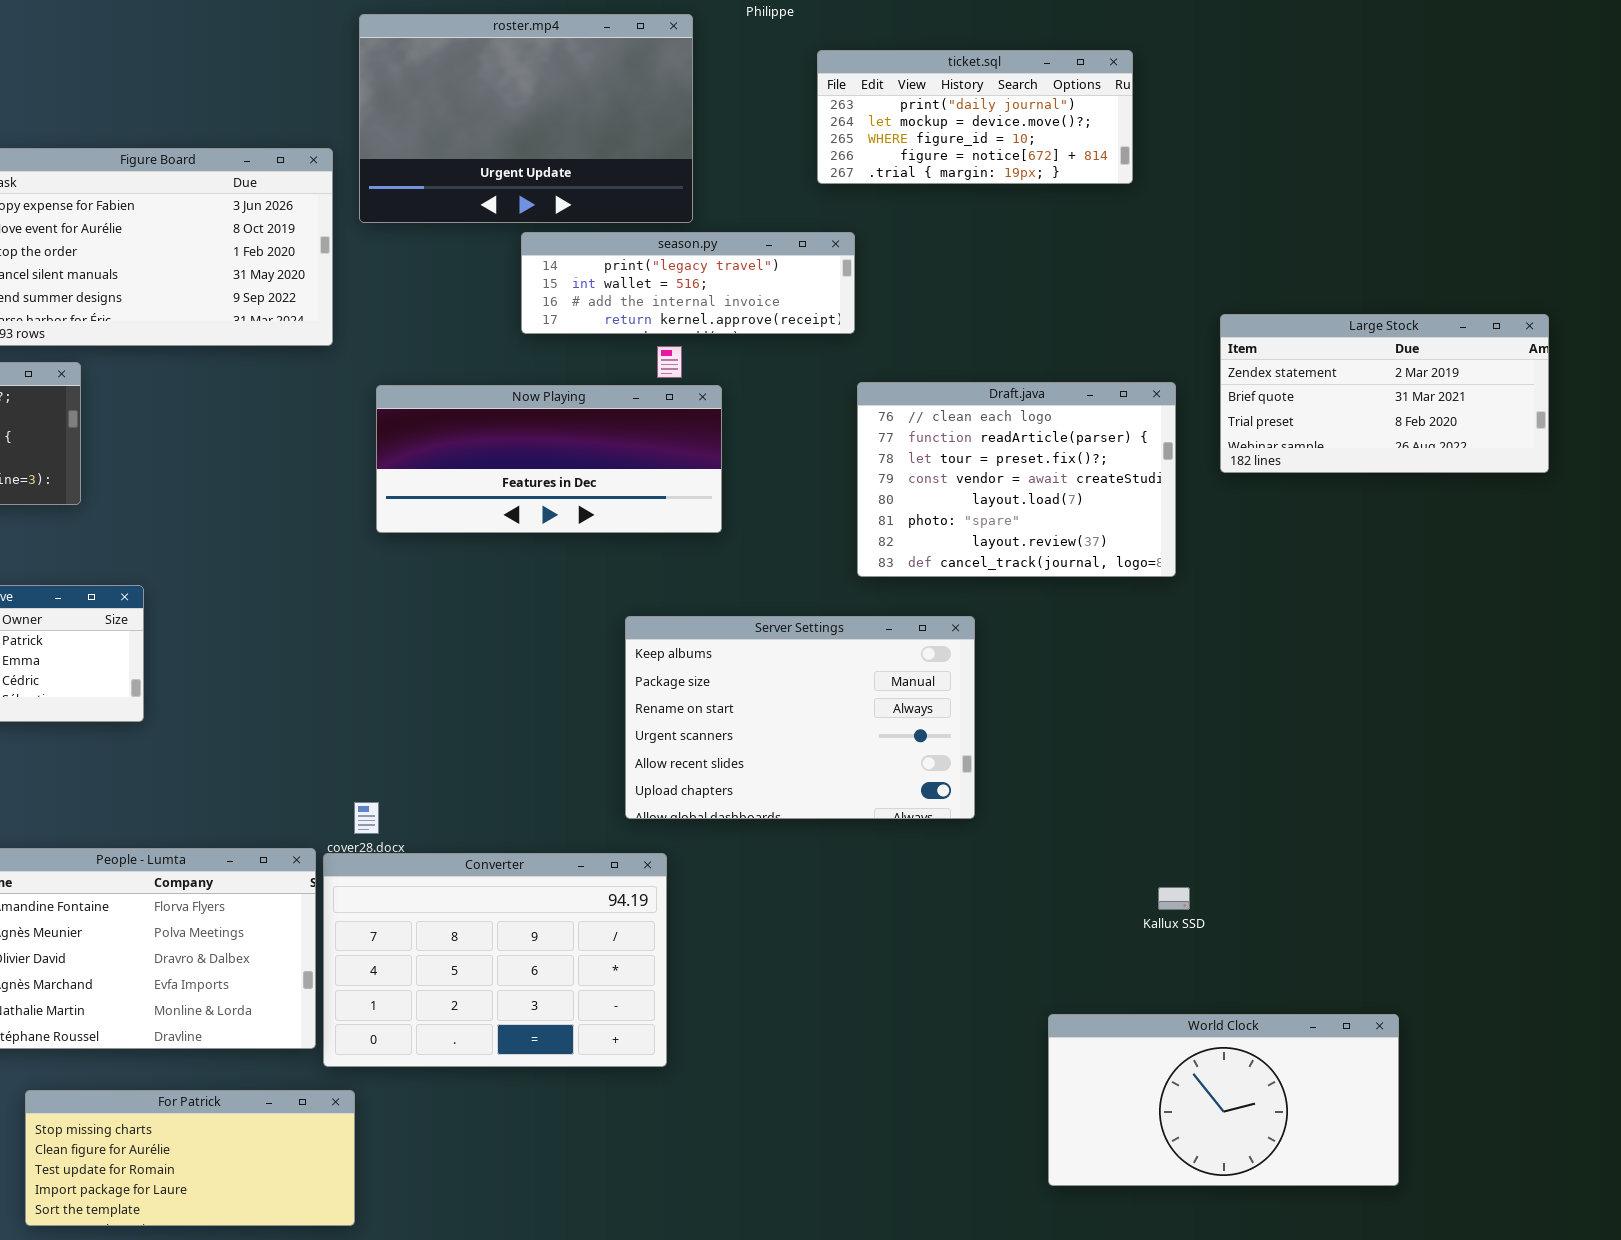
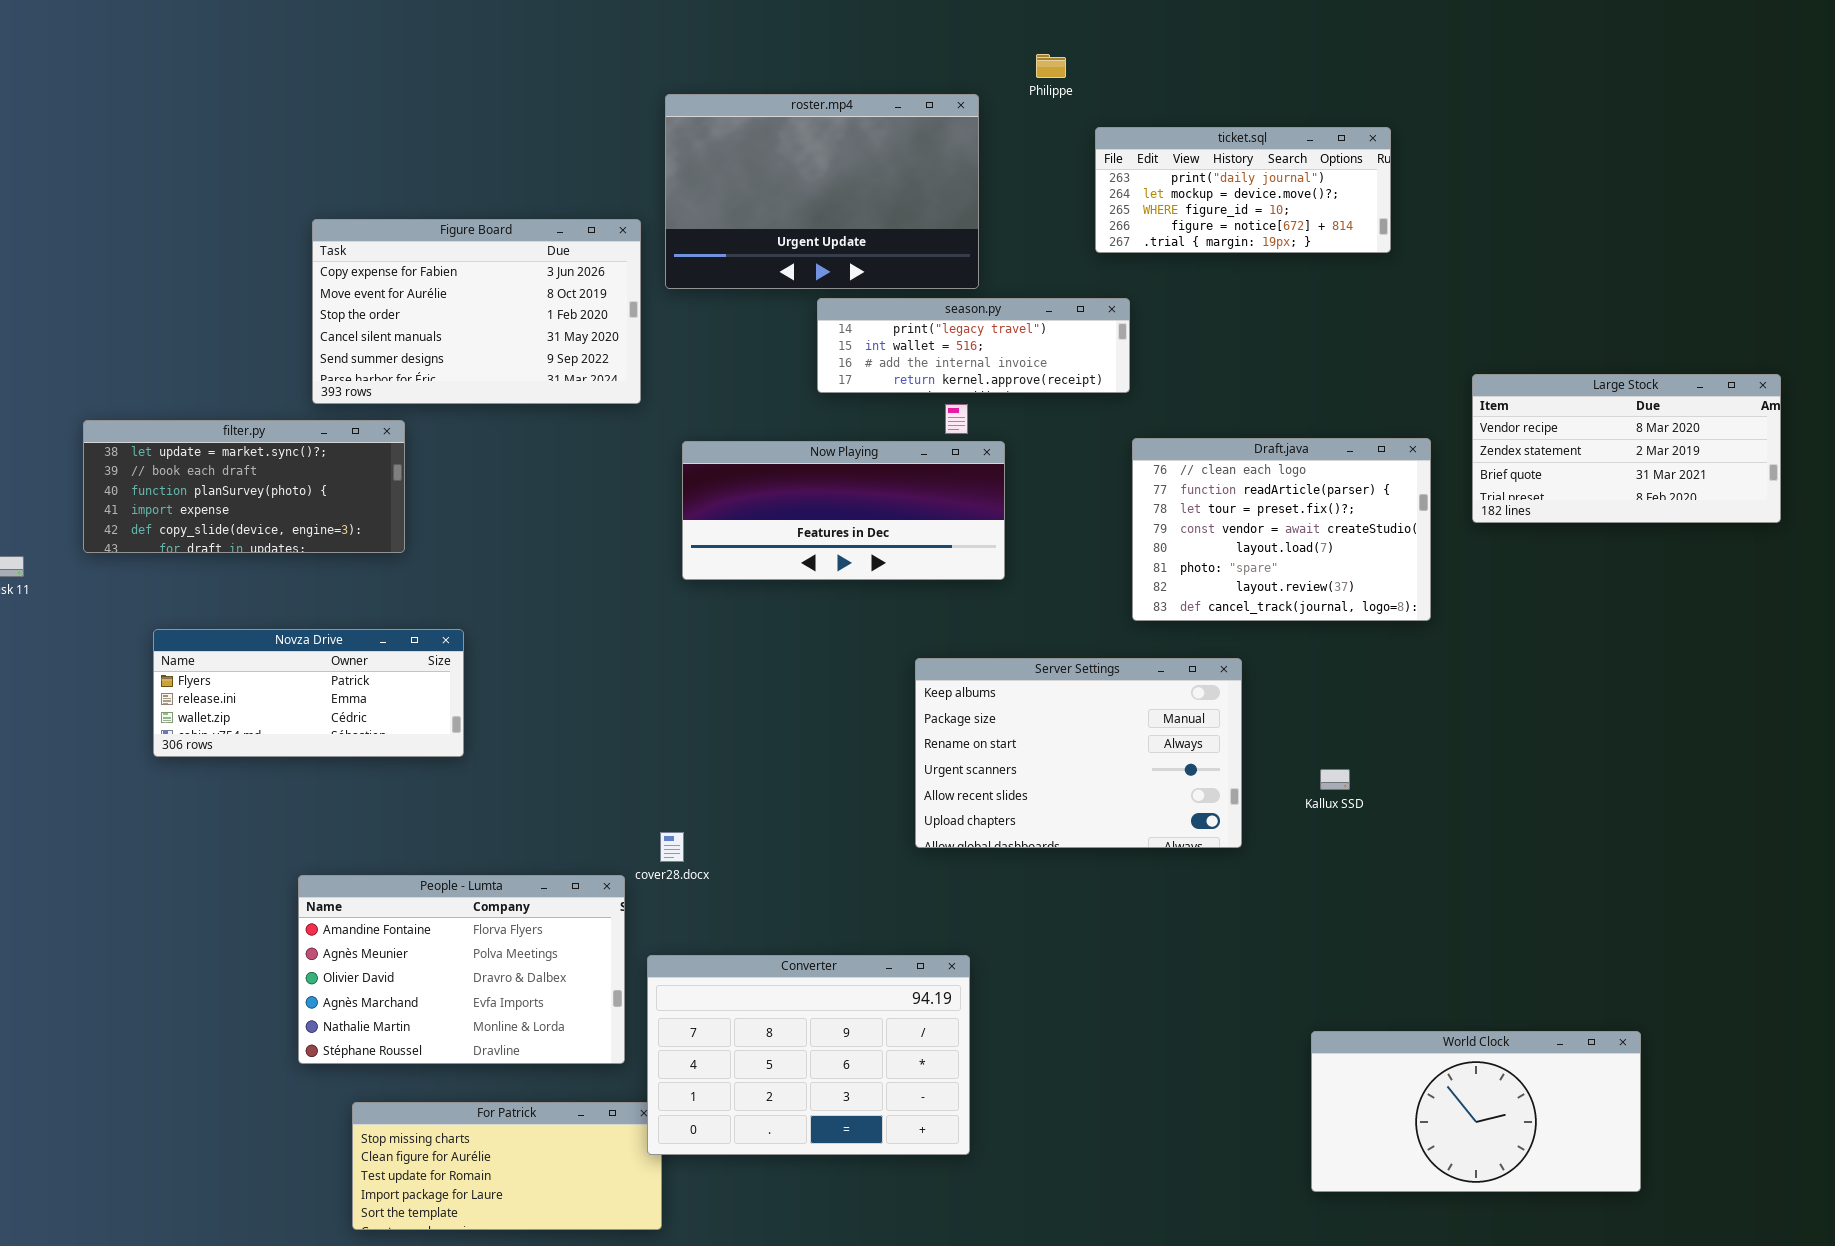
Large Stock: [1220,314,1549,473] -> [1472,374,1781,523], scrolled up 1 row
Converter: [323,853,667,1067] -> [647,955,970,1155], moved
Kallux SSD: [1158,887,1190,910] -> [1320,769,1350,790], moved

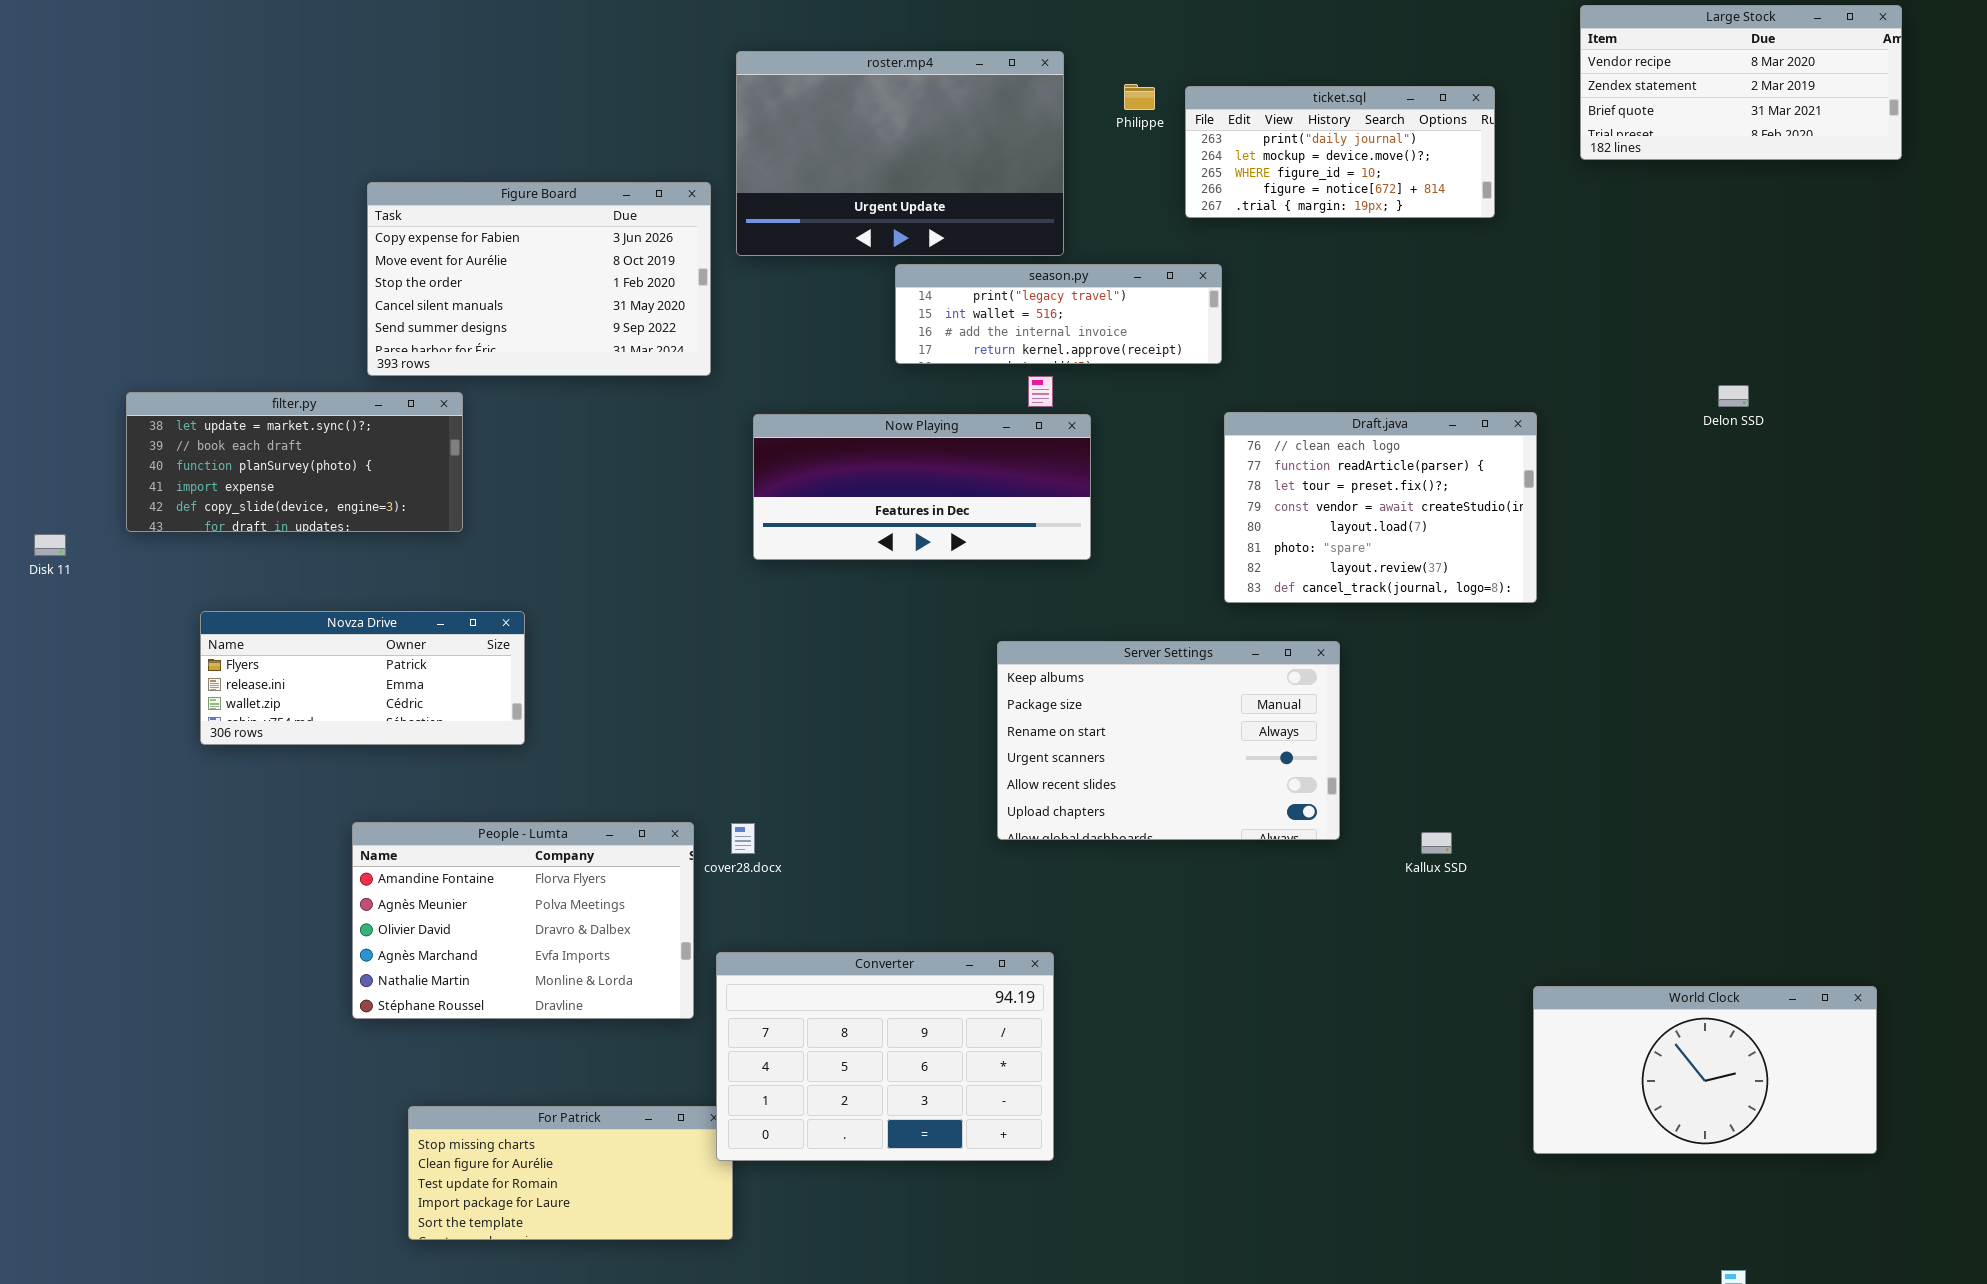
Philippe: [1036,54,1066,78] -> [1124,84,1155,110], moved
Large Stock: [1472,374,1781,523] -> [1580,5,1902,160], moved
Kallux SSD: [1320,769,1350,790] -> [1421,832,1452,854], moved
People - Lumta: [298,875,625,1064] -> [352,822,694,1019], moved
World Clock: [1311,1031,1641,1192] -> [1533,986,1877,1154], moved

